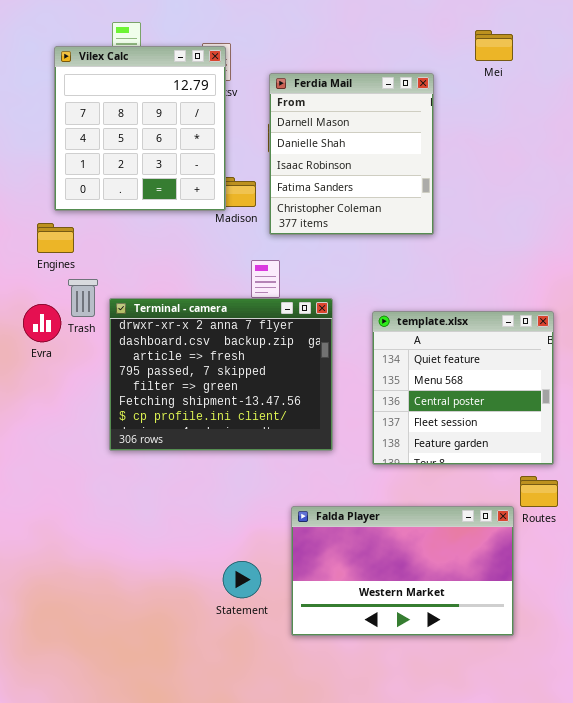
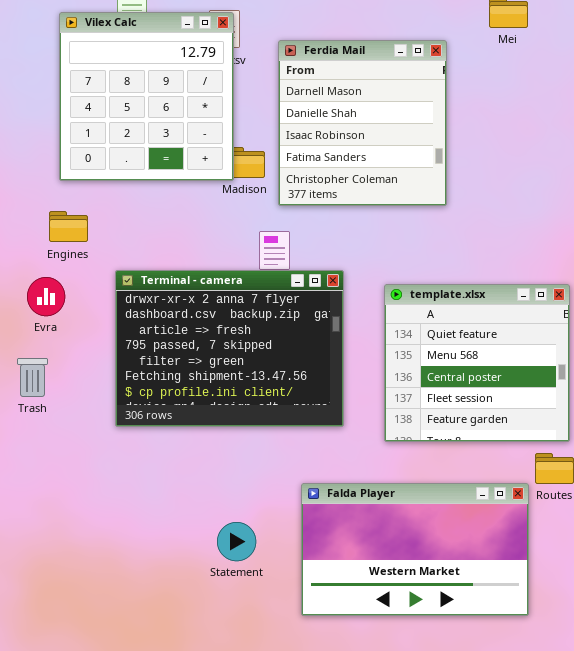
Engines: [37,223,74,253] -> [49,211,88,242], moved
Trash: [68,279,98,317] -> [17,358,48,397], moved
Statement: [223,561,261,598] -> [217,522,256,561], moved

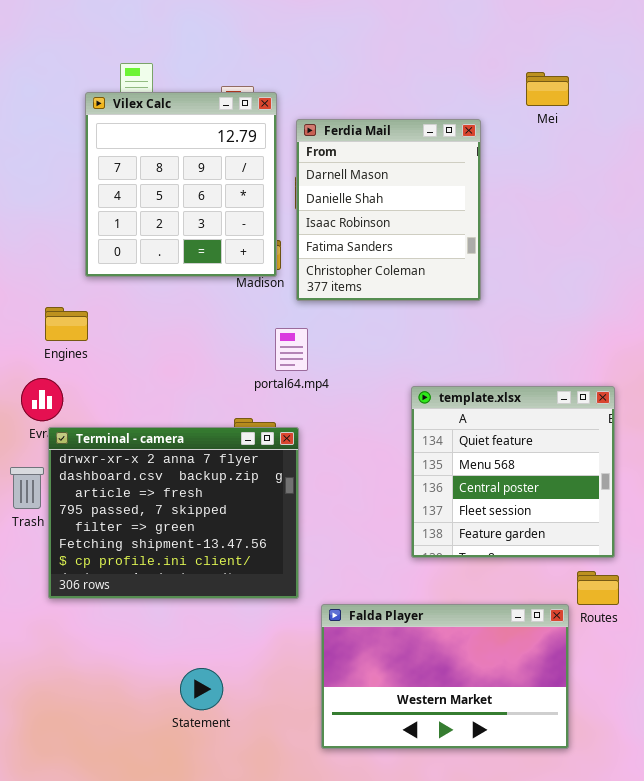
Vilex Calc: [59,12,234,181] -> [85,92,277,277], moved
Terminal - camera: [115,270,344,427] -> [48,427,299,599], moved
Statement: [217,522,256,561] -> [180,668,223,710], moved

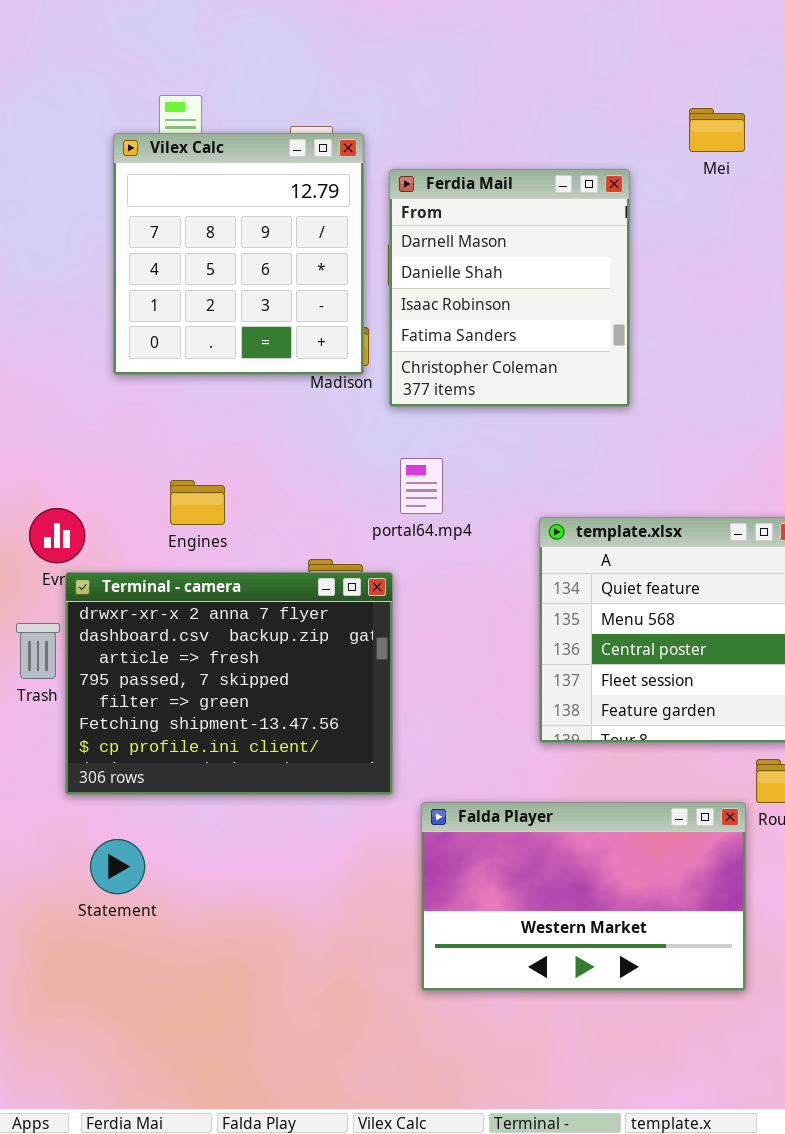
Engines: [45,307,88,341] -> [170,480,225,525], moved
portal64.mp4: [275,328,308,371] -> [400,458,443,514], moved
Statement: [180,668,223,710] -> [90,839,145,894], moved

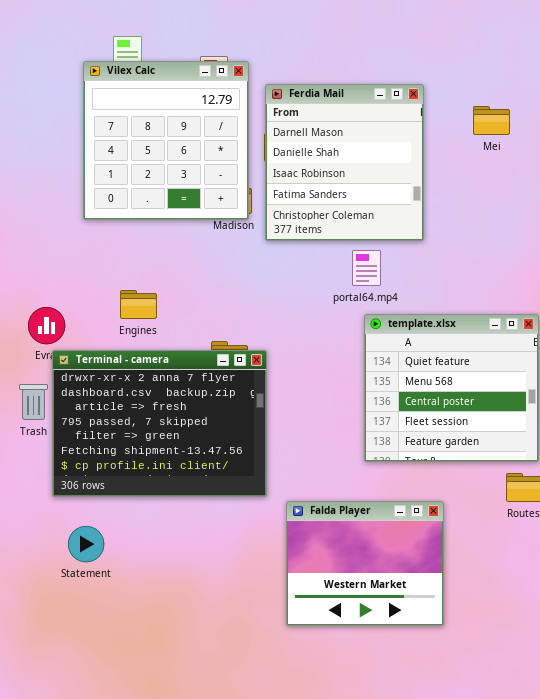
Mei: [689,108,745,152] -> [473,106,510,135], moved
portal64.mp4: [400,458,443,514] -> [352,250,381,286], moved
Falda Player: [421,802,746,991] -> [286,501,444,626], resized

